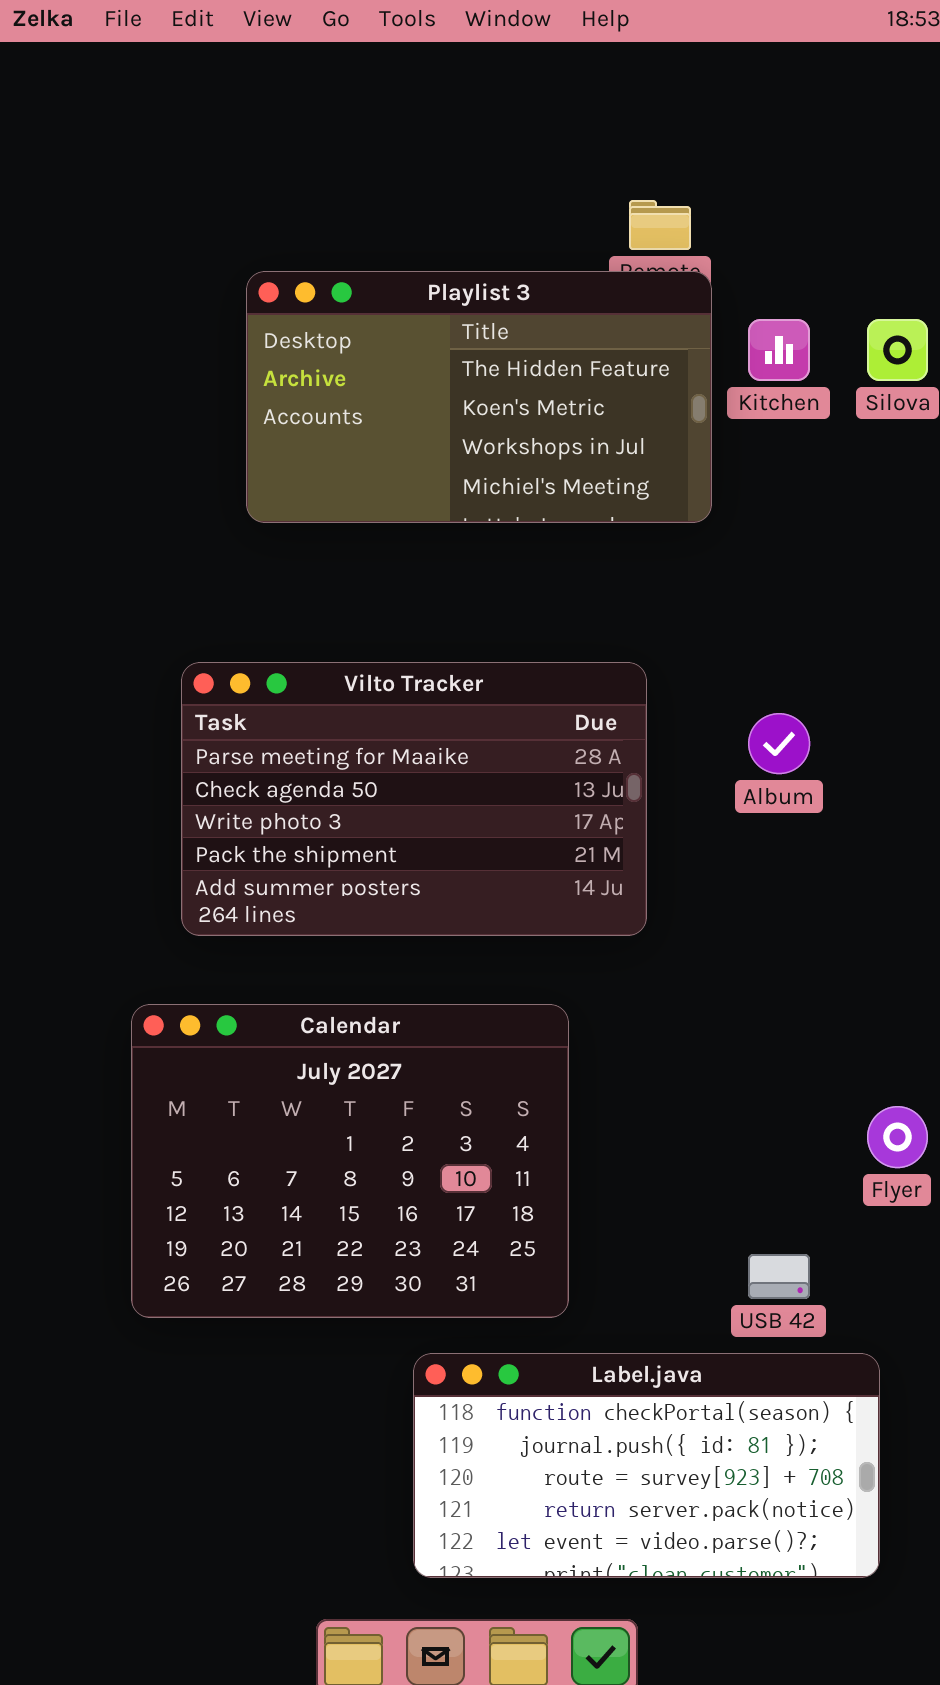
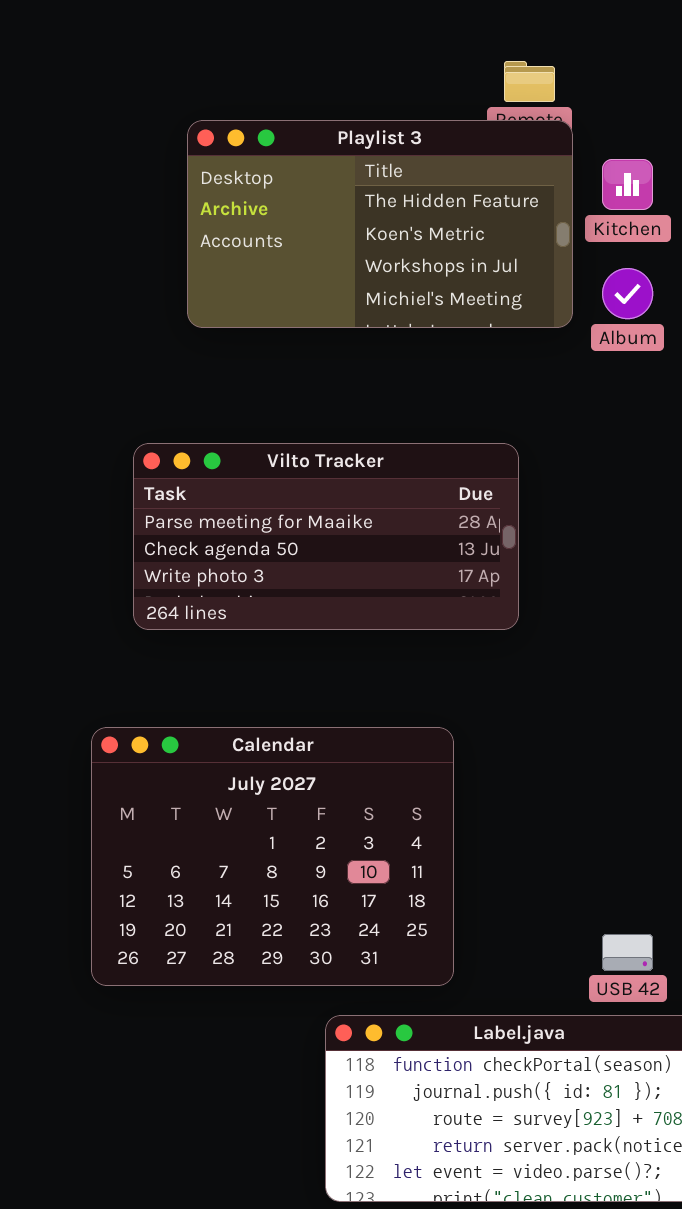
Vilto Tracker: [181,662,647,936] -> [133,443,519,630], resized
Album: [748,713,810,774] -> [602,268,653,319], moved

